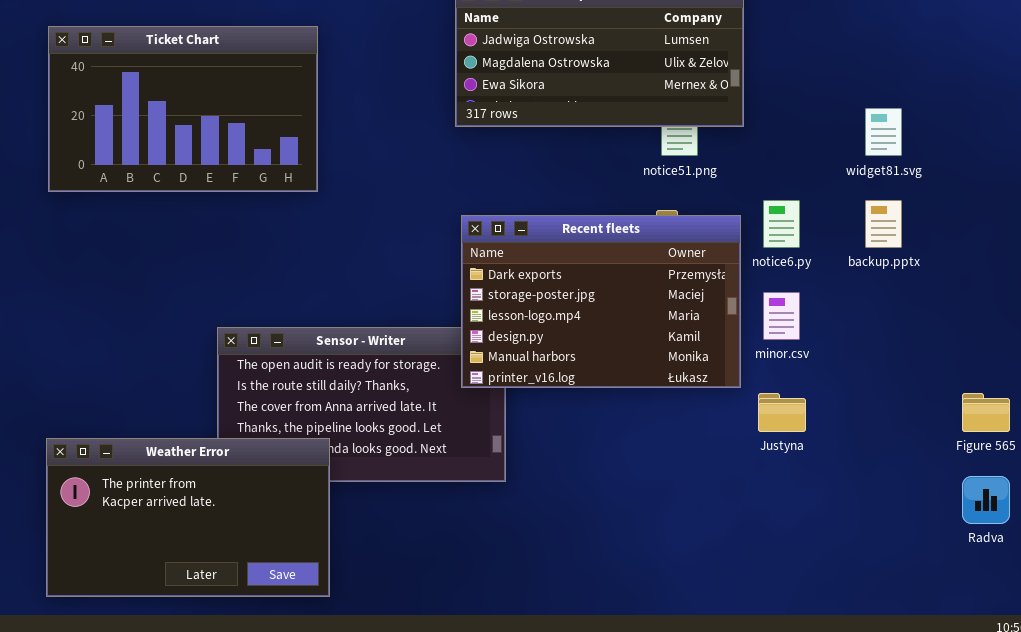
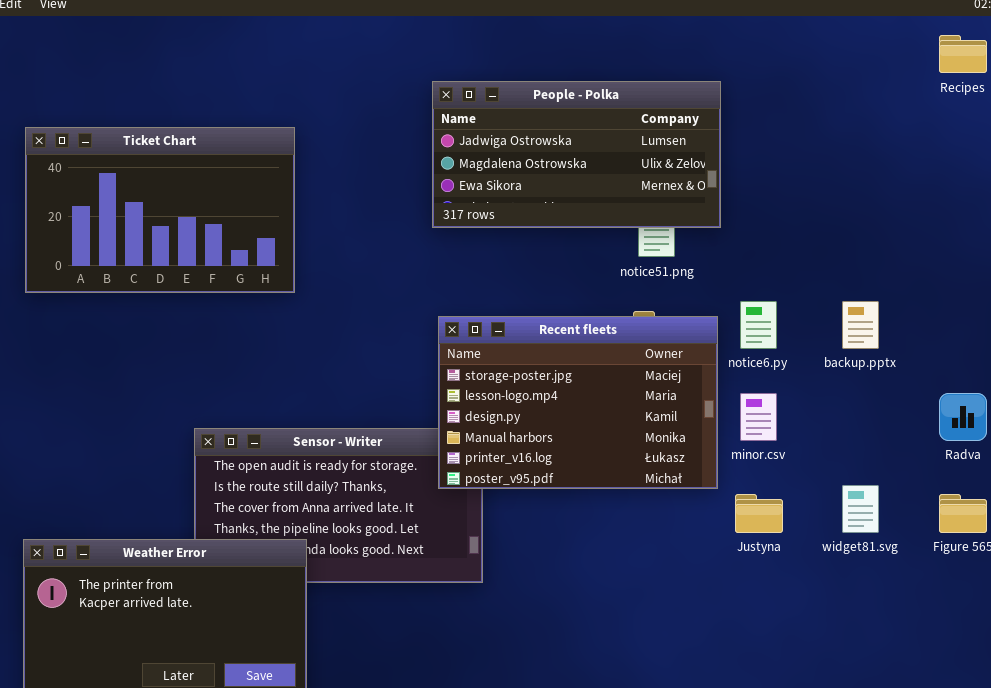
widget81.svg: [865,108,902,156] -> [842,485,879,533], moved
Recent fleets: [461,215,741,388] -> [438,316,718,489], scrolled down 1 row
Radva: [962,476,1010,524] -> [939,393,987,441], moved

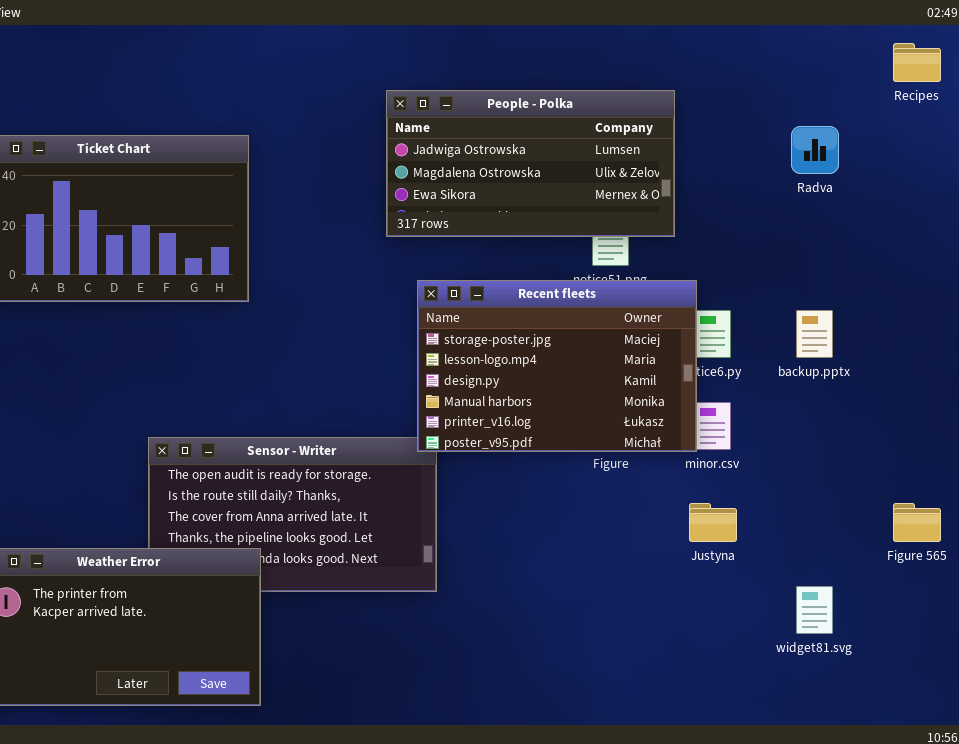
Recent fleets: [438,316,718,489] -> [417,280,697,452], moved
Radva: [939,393,987,441] -> [791,126,839,174], moved
widget81.svg: [842,485,879,533] -> [796,586,833,634], moved

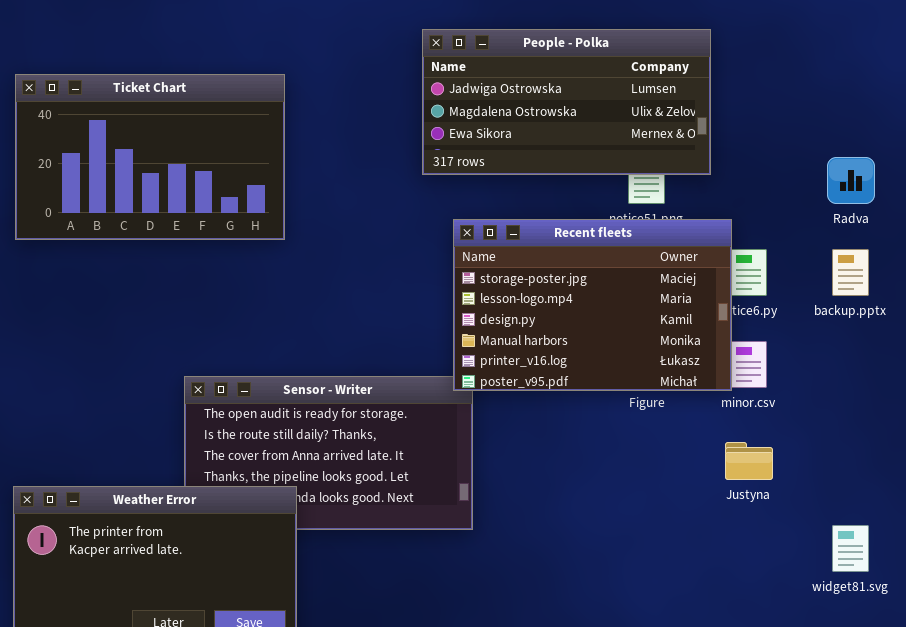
Radva: [791,126,839,174] -> [827,157,875,204], moved

